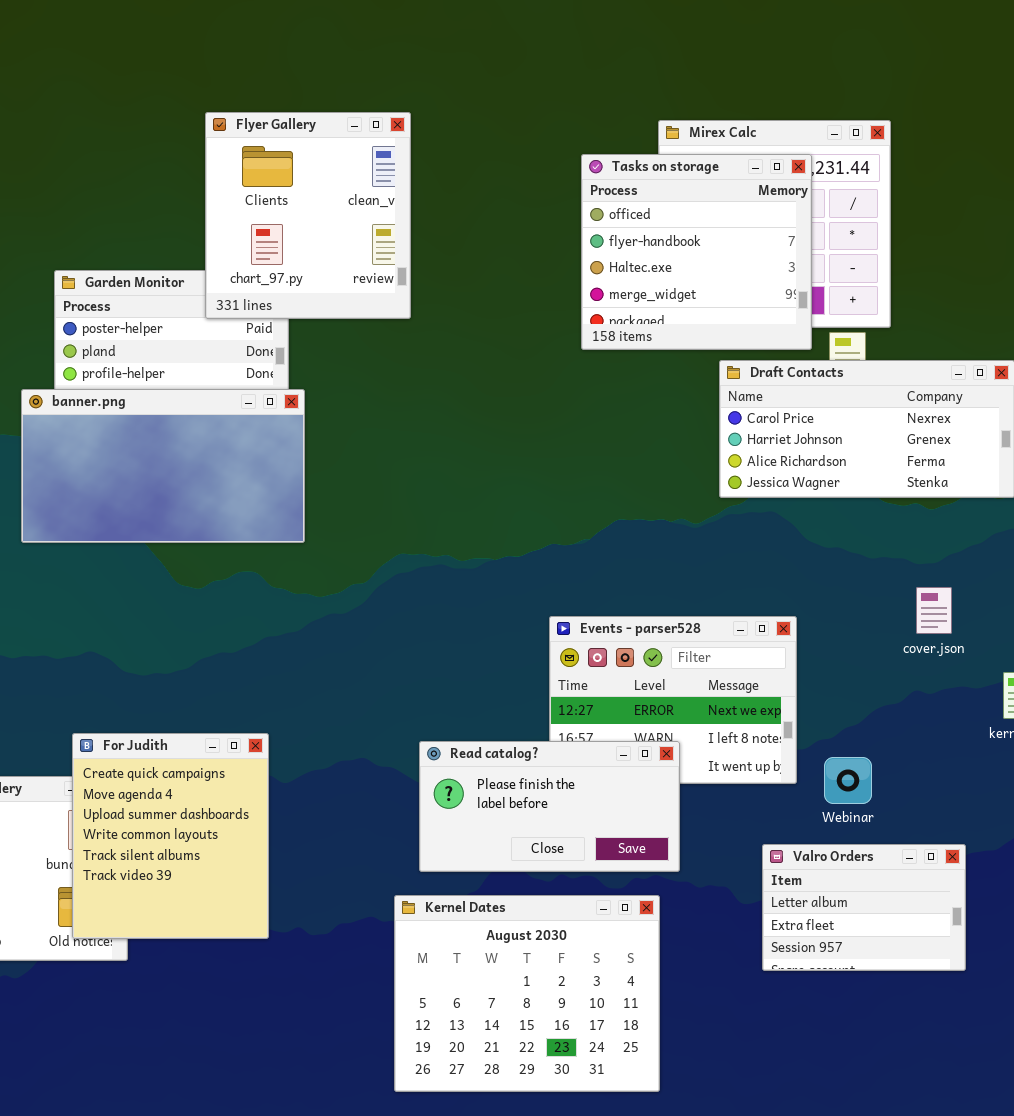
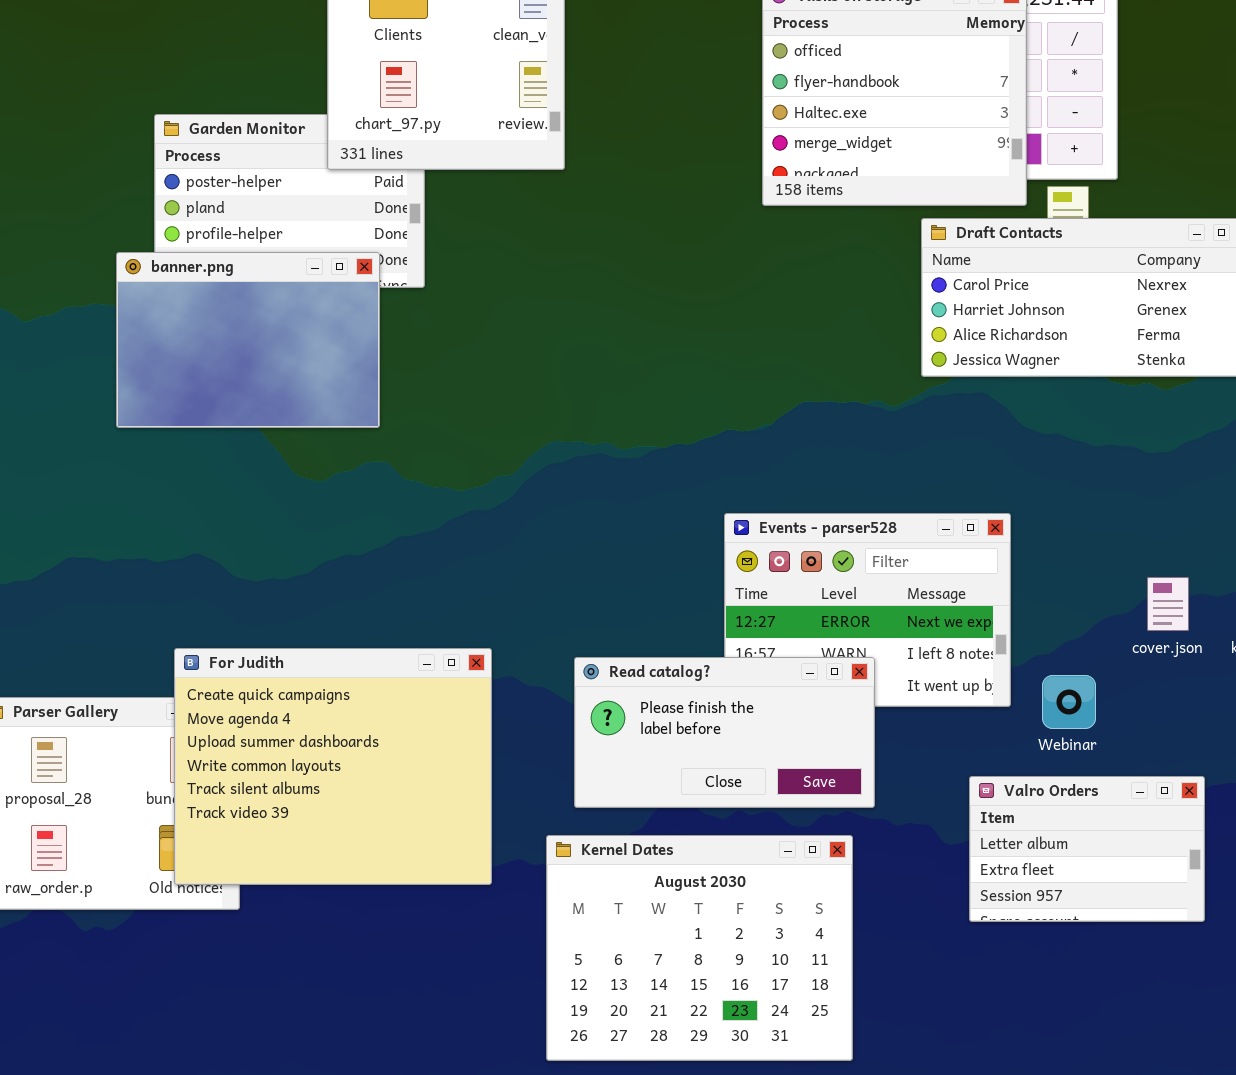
banner.png: [21,389,305,543] -> [116,252,380,428], resized
cover.json: [916,587,952,634] -> [1147,577,1189,631], moved
For Judith: [72,733,269,939] -> [174,648,492,885], resized

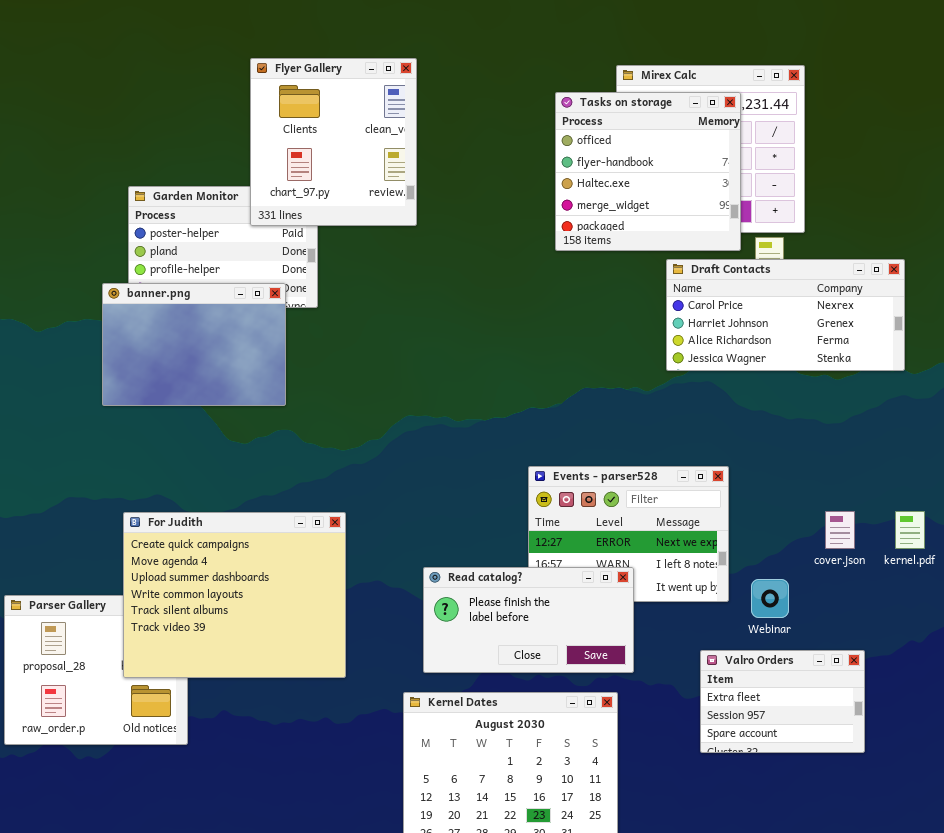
For Judith: [174,648,492,885] -> [123,512,346,678], moved
Valro Orders: [969,776,1205,922] -> [700,650,865,753], scrolled down 1 row

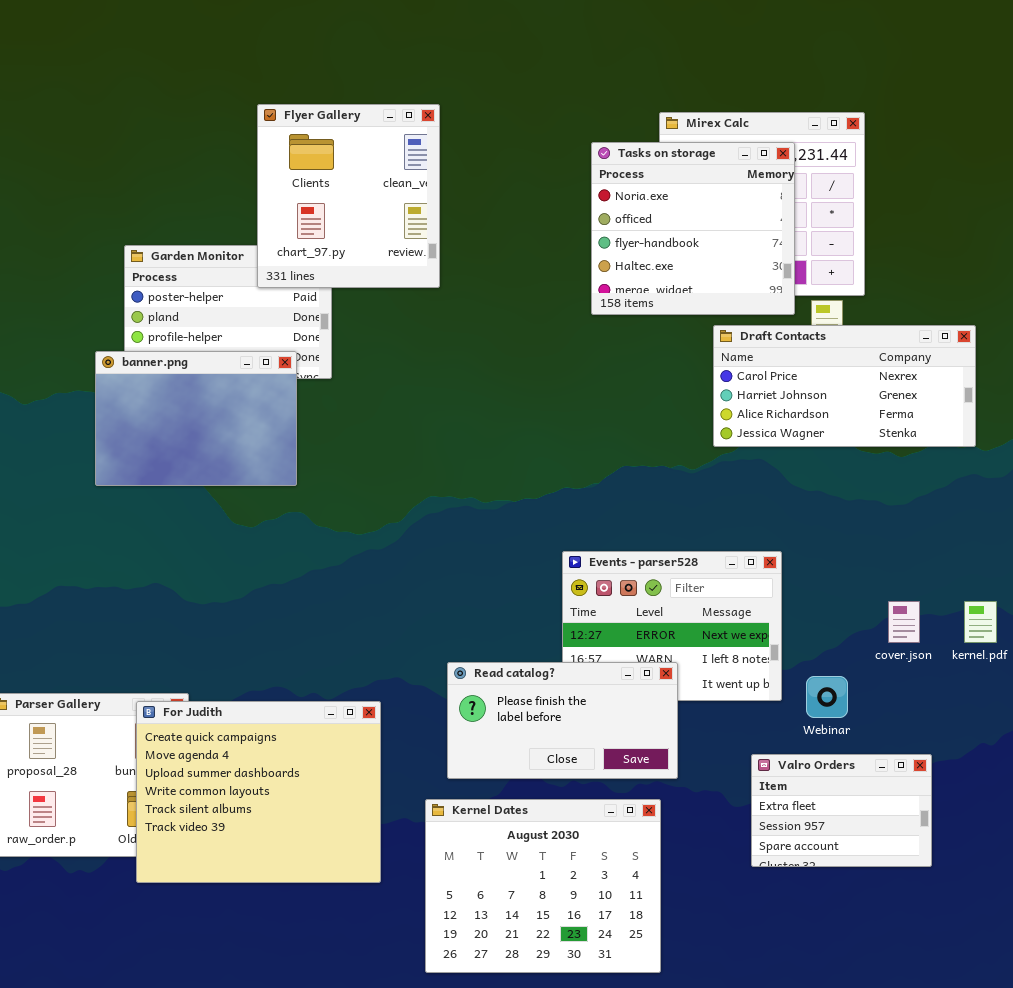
Tasks on storage: [555,92,741,251] -> [591,142,795,315], scrolled up 1 row
For Judith: [123,512,346,678] -> [136,701,381,883], moved

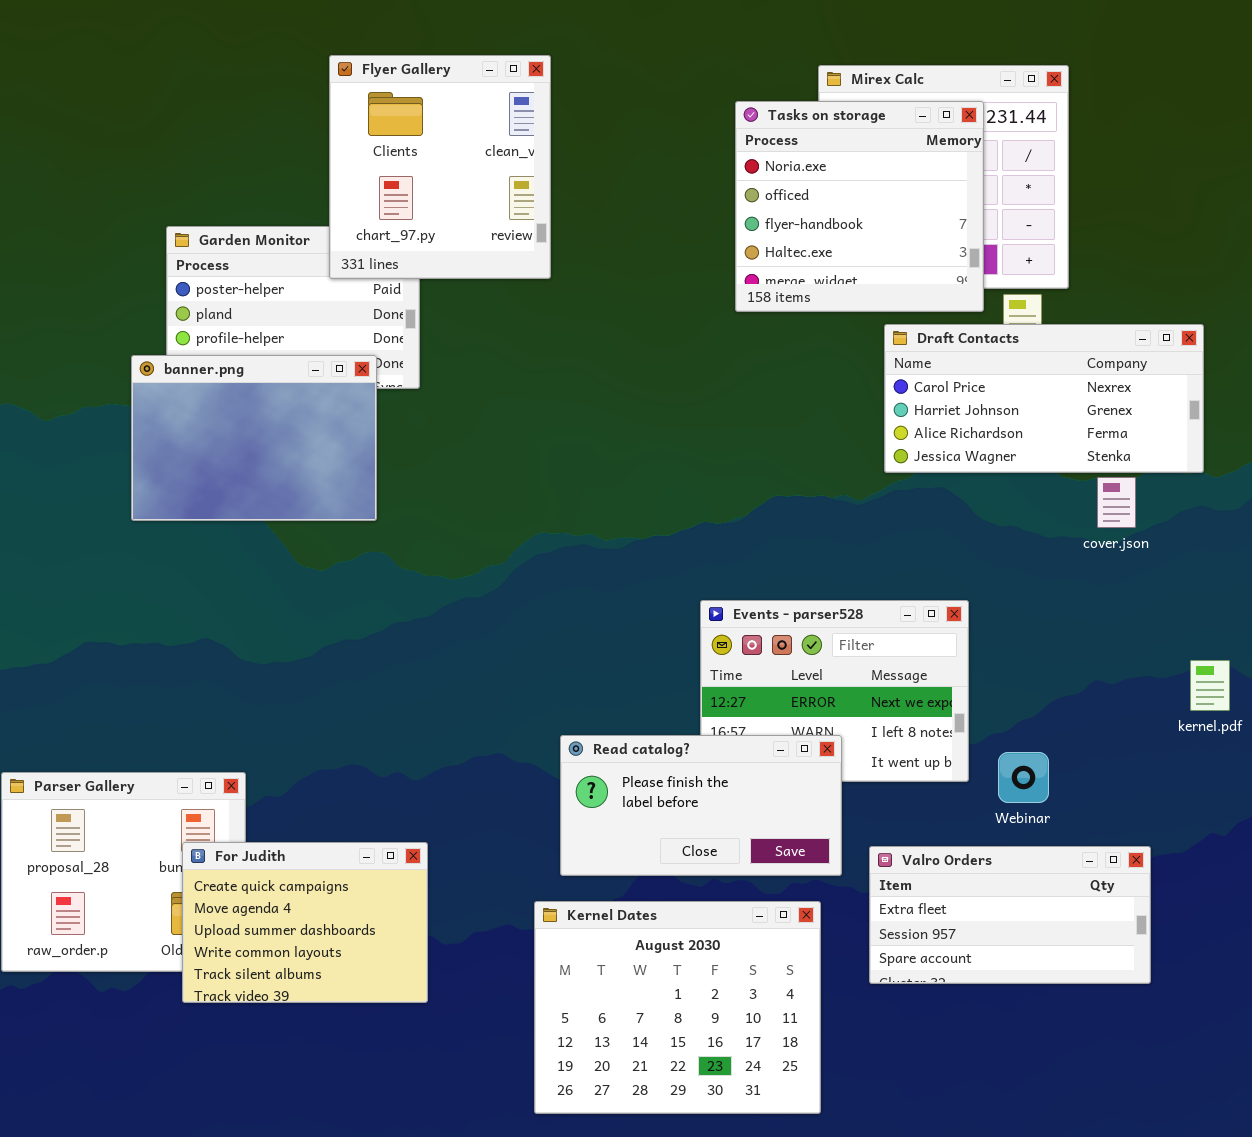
cover.json: [888,601,920,643] -> [1097,477,1136,528], moved
For Judith: [136,701,381,883] -> [182,842,428,1003], resized
Valro Orders: [751,754,932,867] -> [869,846,1151,984], resized

